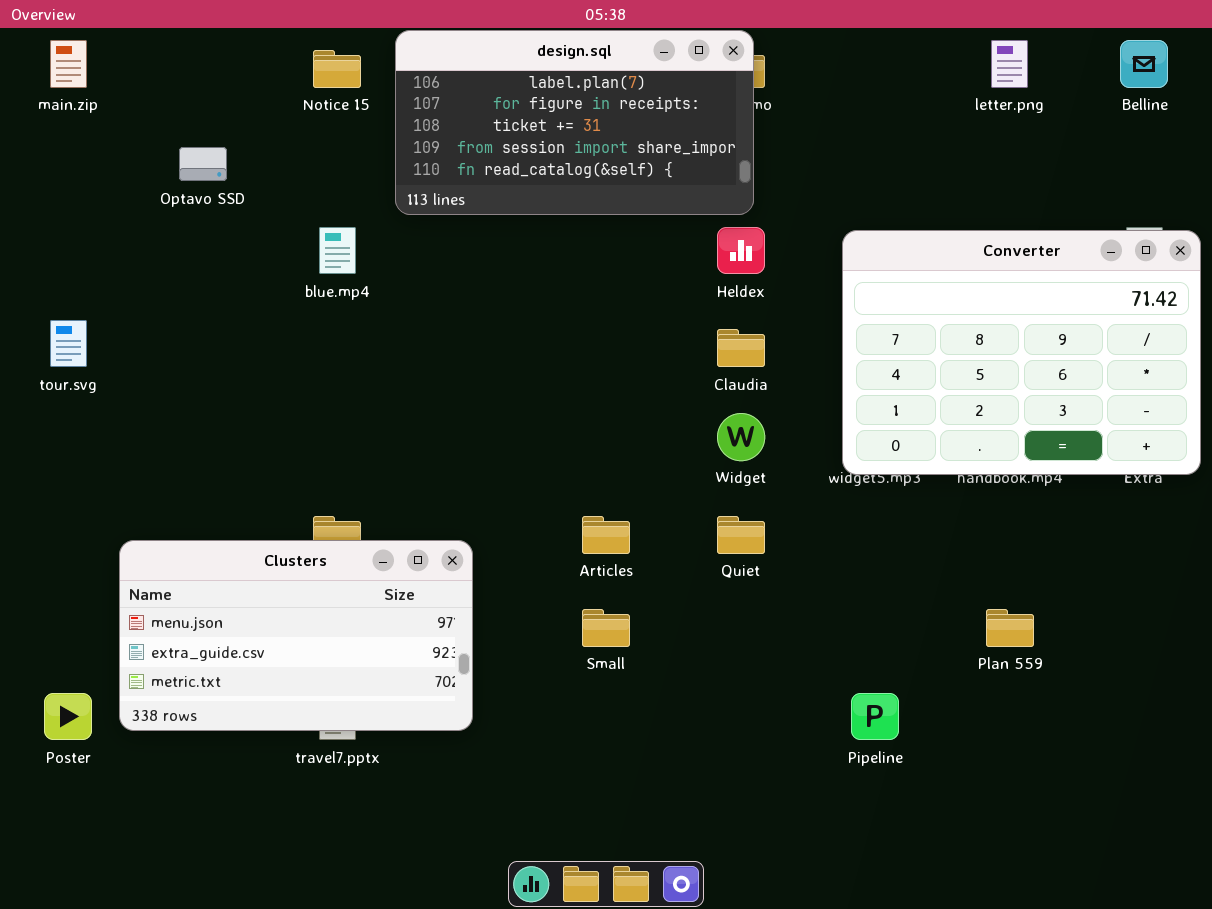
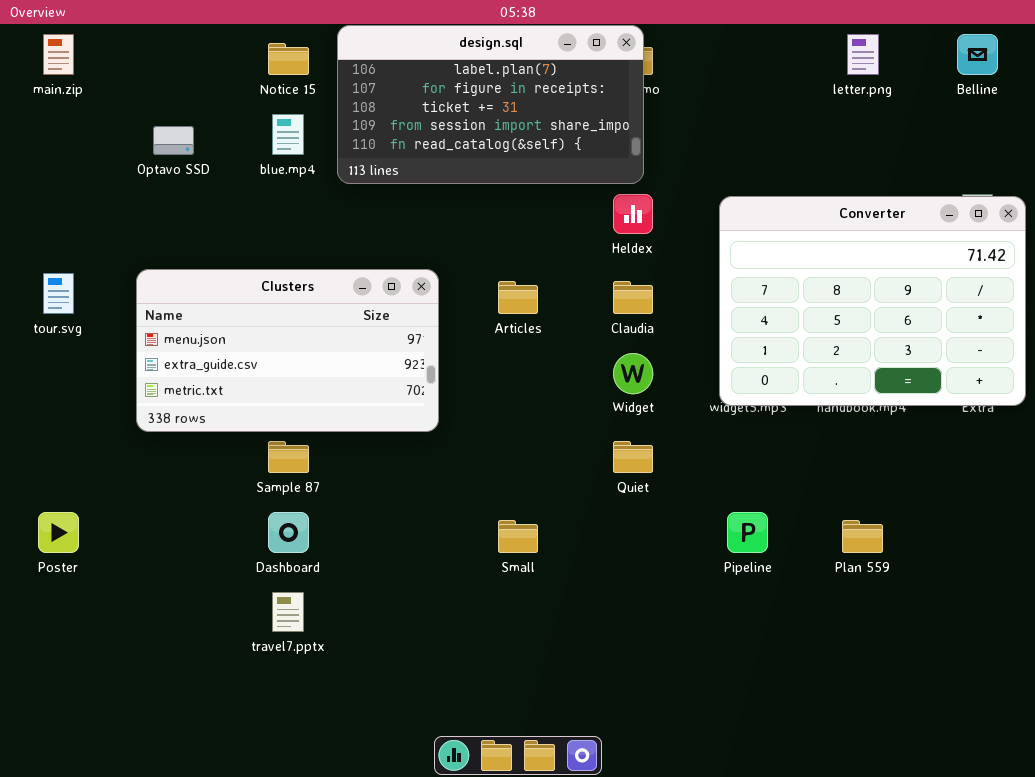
blue.mp4: [319,227,356,274] -> [272,114,304,155], moved
Articles: [582,516,630,554] -> [498,281,538,314], moved
Clusters: [119,540,473,731] -> [136,269,439,432], moved
Poster: [44,693,92,740] -> [38,512,79,553], moved
Pipeline: [851,693,899,740] -> [727,512,768,553], moved

